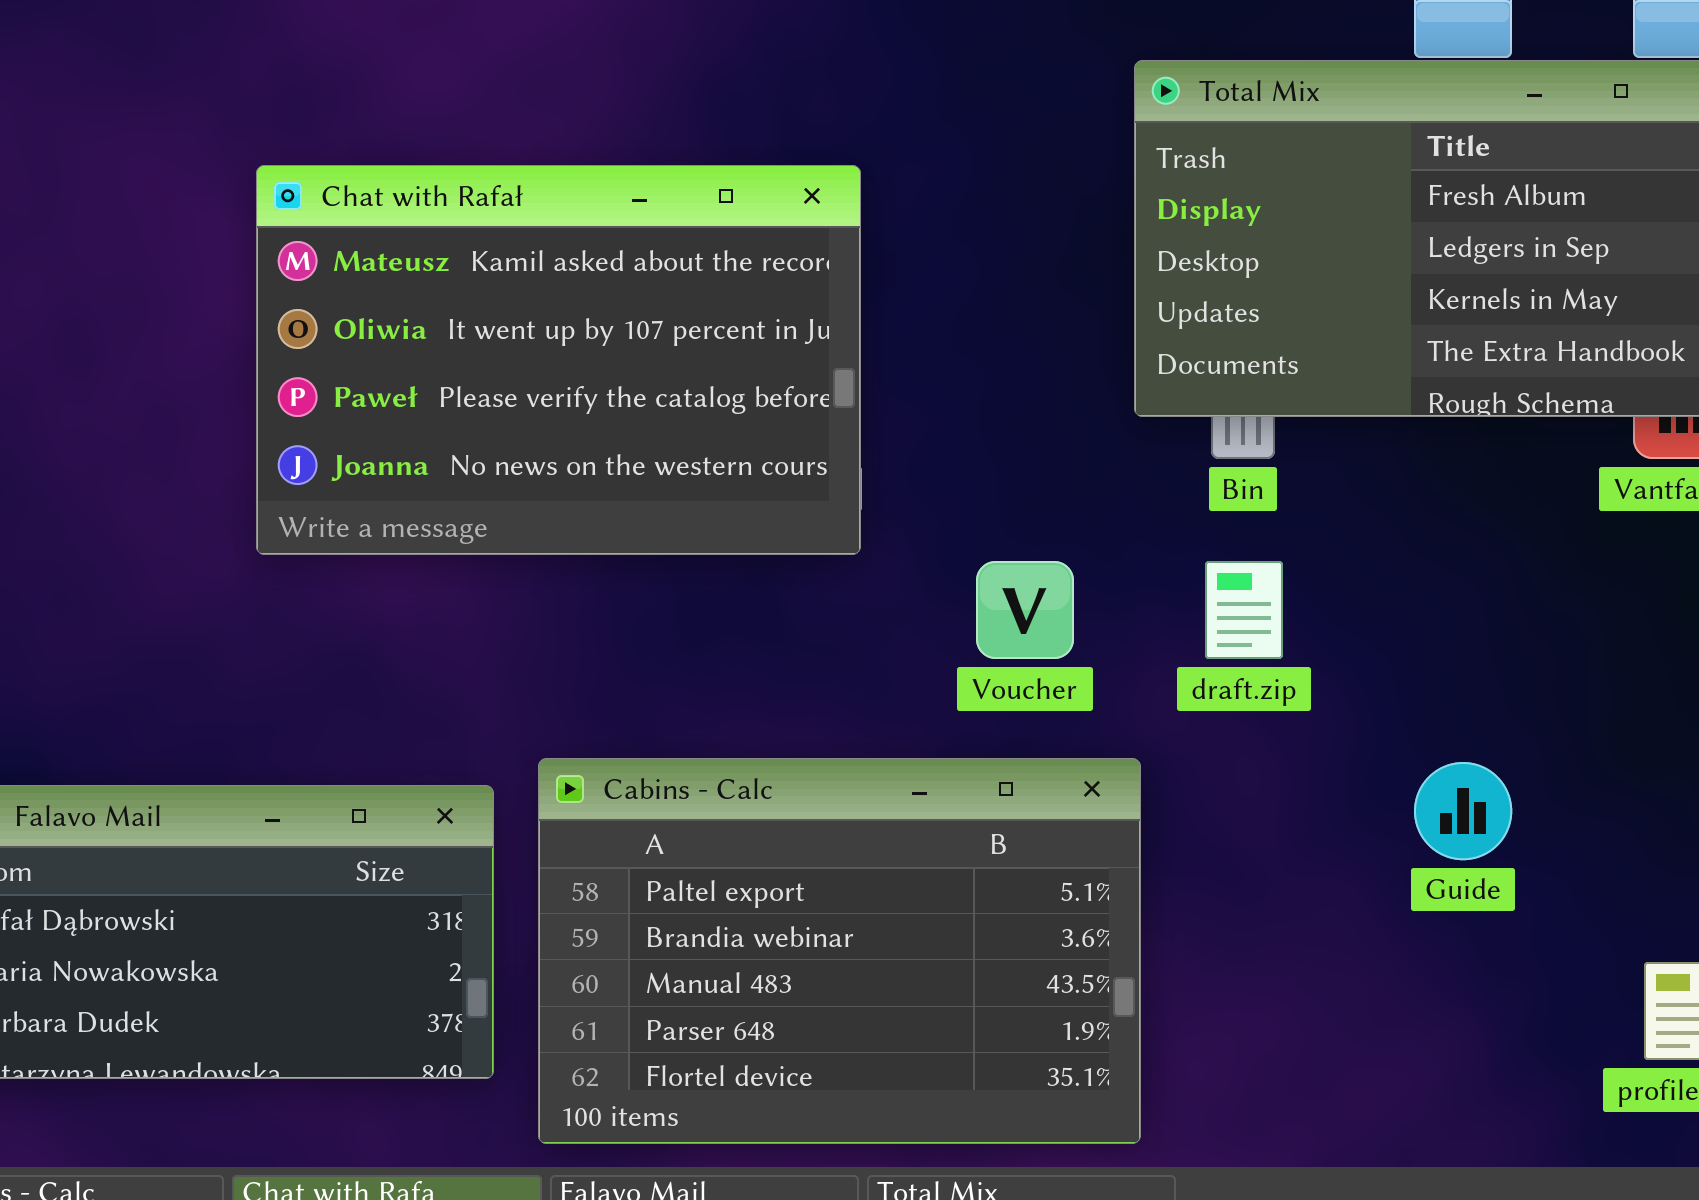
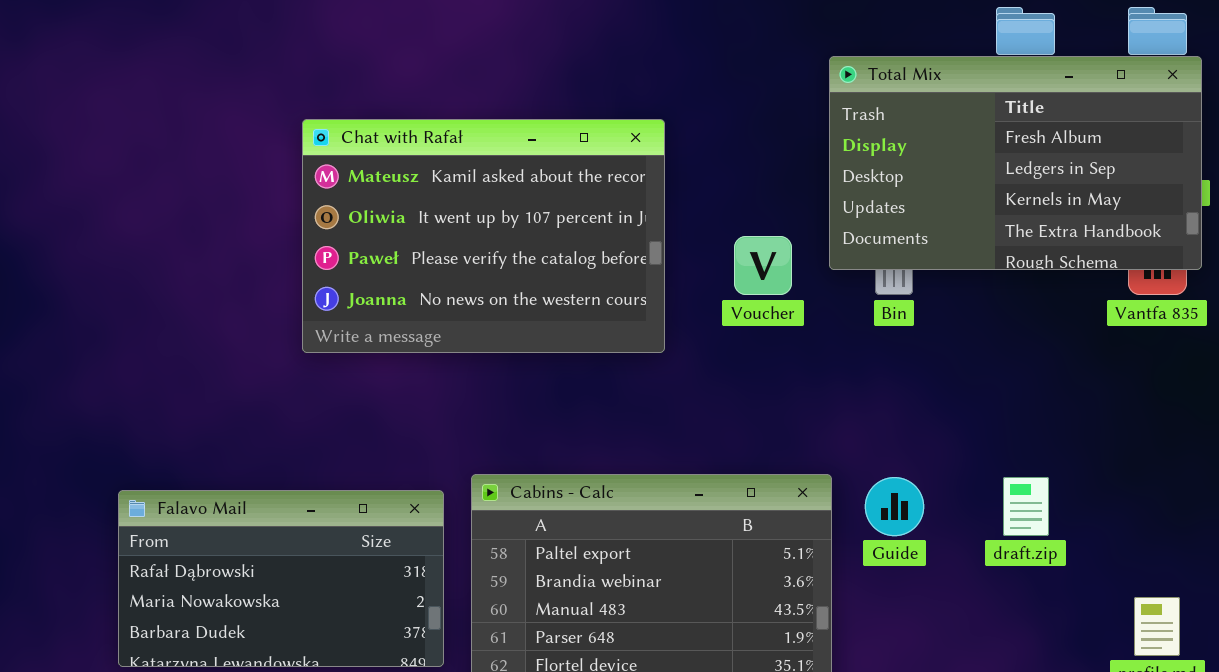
Voucher: [976,561,1074,659] -> [734,236,792,295], moved
draft.zip: [1205,561,1283,659] -> [1003,477,1049,536], moved
Guide: [1414,762,1512,860] -> [865,477,924,536], moved

